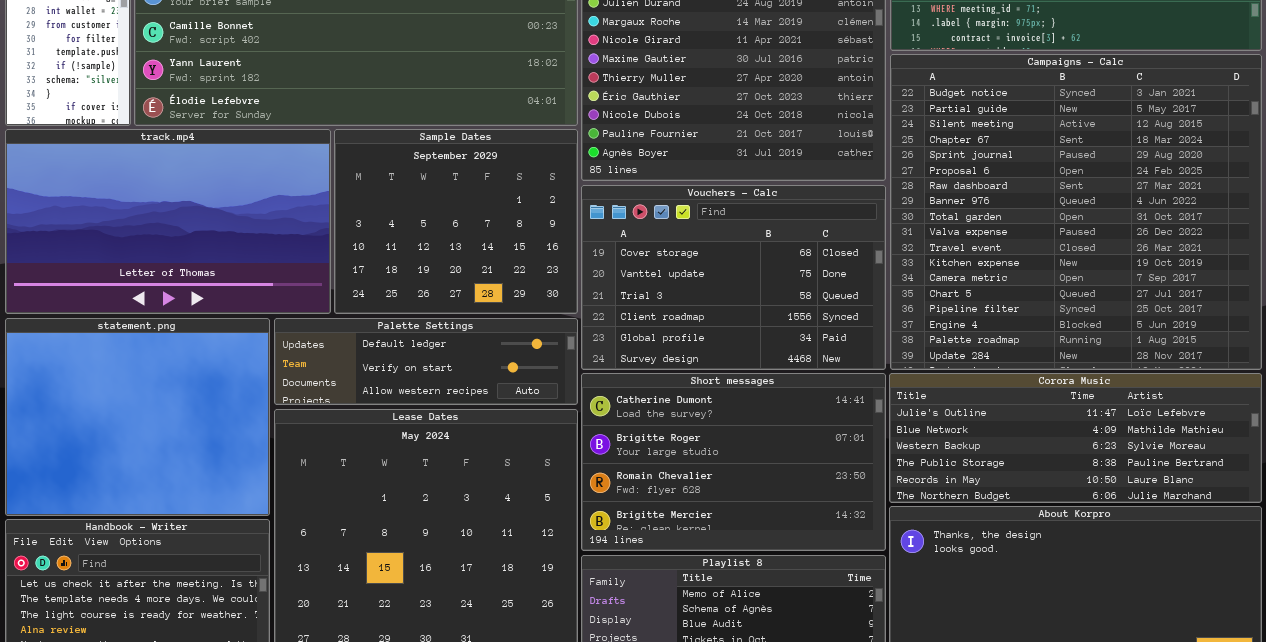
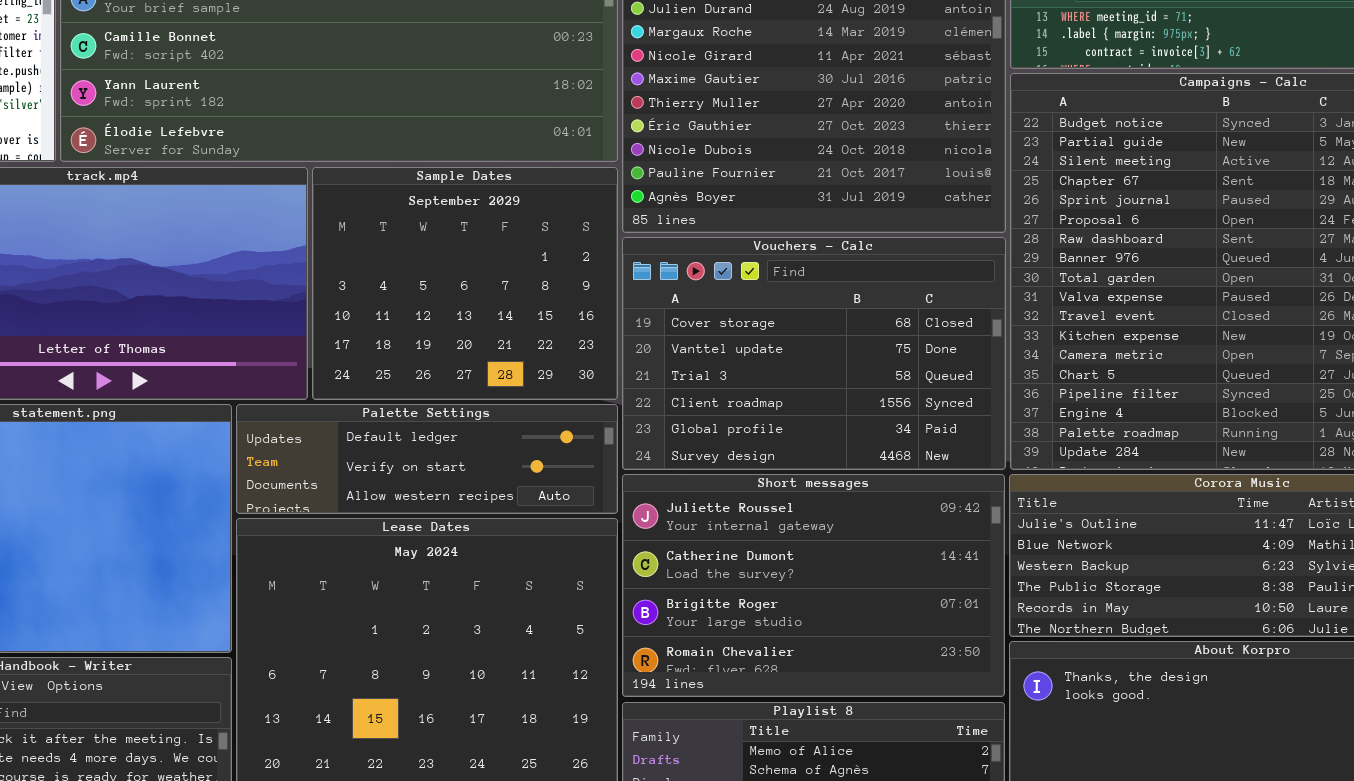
Short messages: [581,373,886,551] -> [622,474,1005,697], scrolled up 1 row

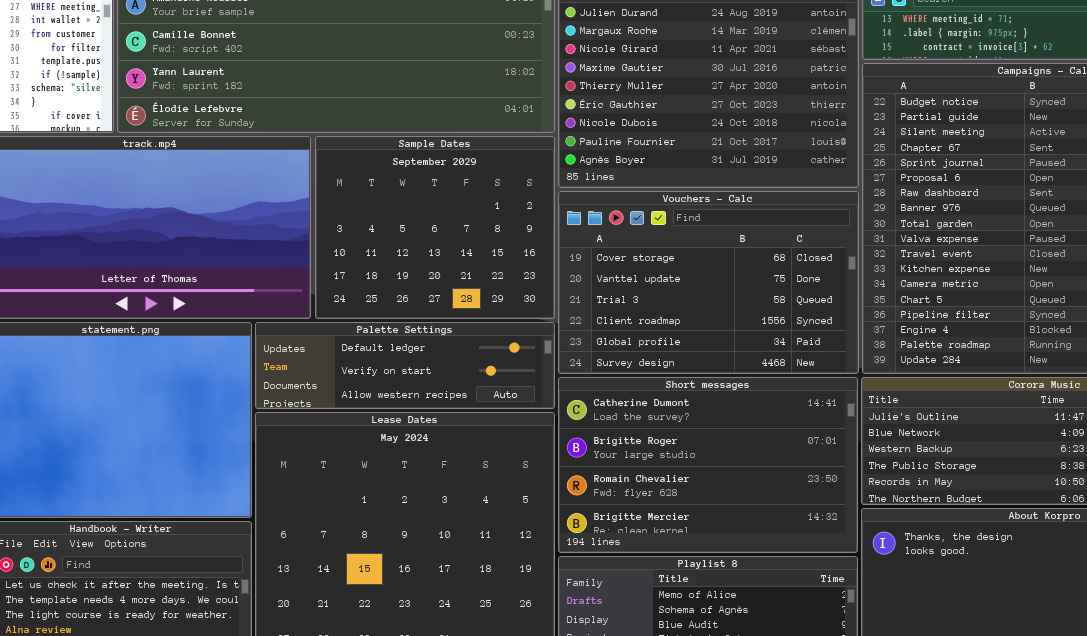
Short messages: [622,474,1005,697] -> [558,377,858,553], scrolled down 1 row

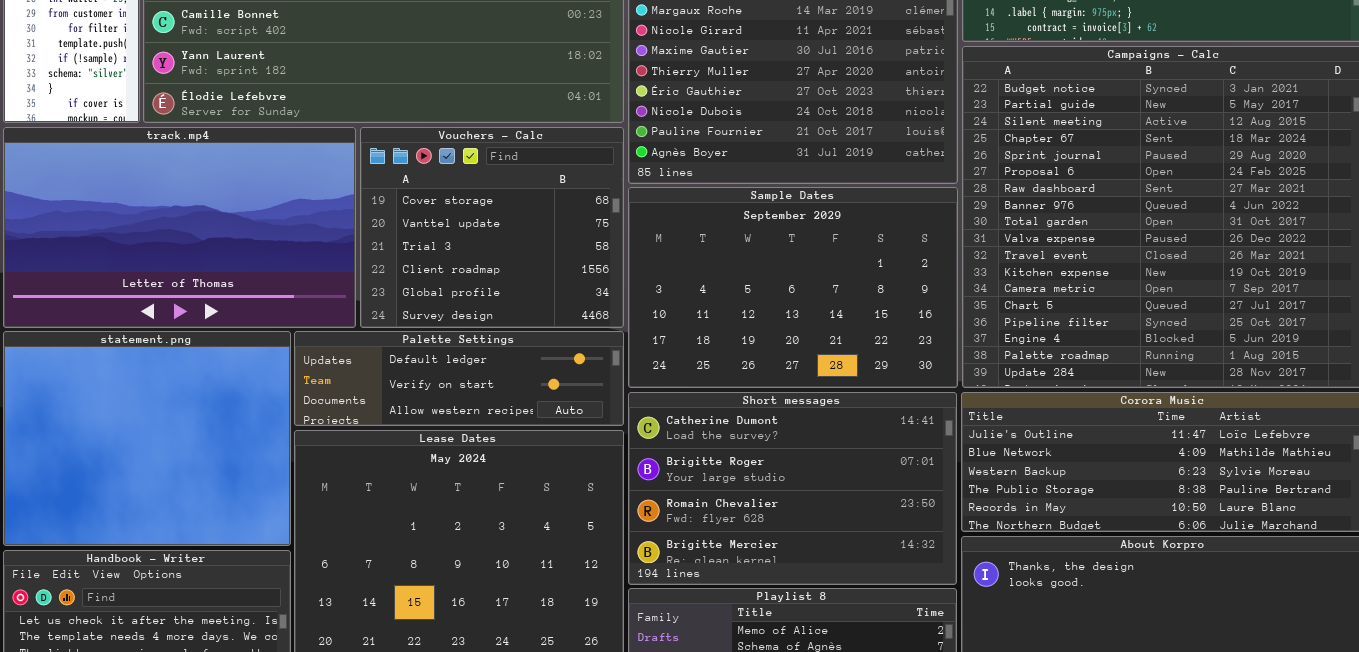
Sample Dates: [315,136,555,319] -> [628,187,958,388], moved, resized
Vouchers - Calc: [558,191,859,374] -> [360,127,624,328], moved, resized

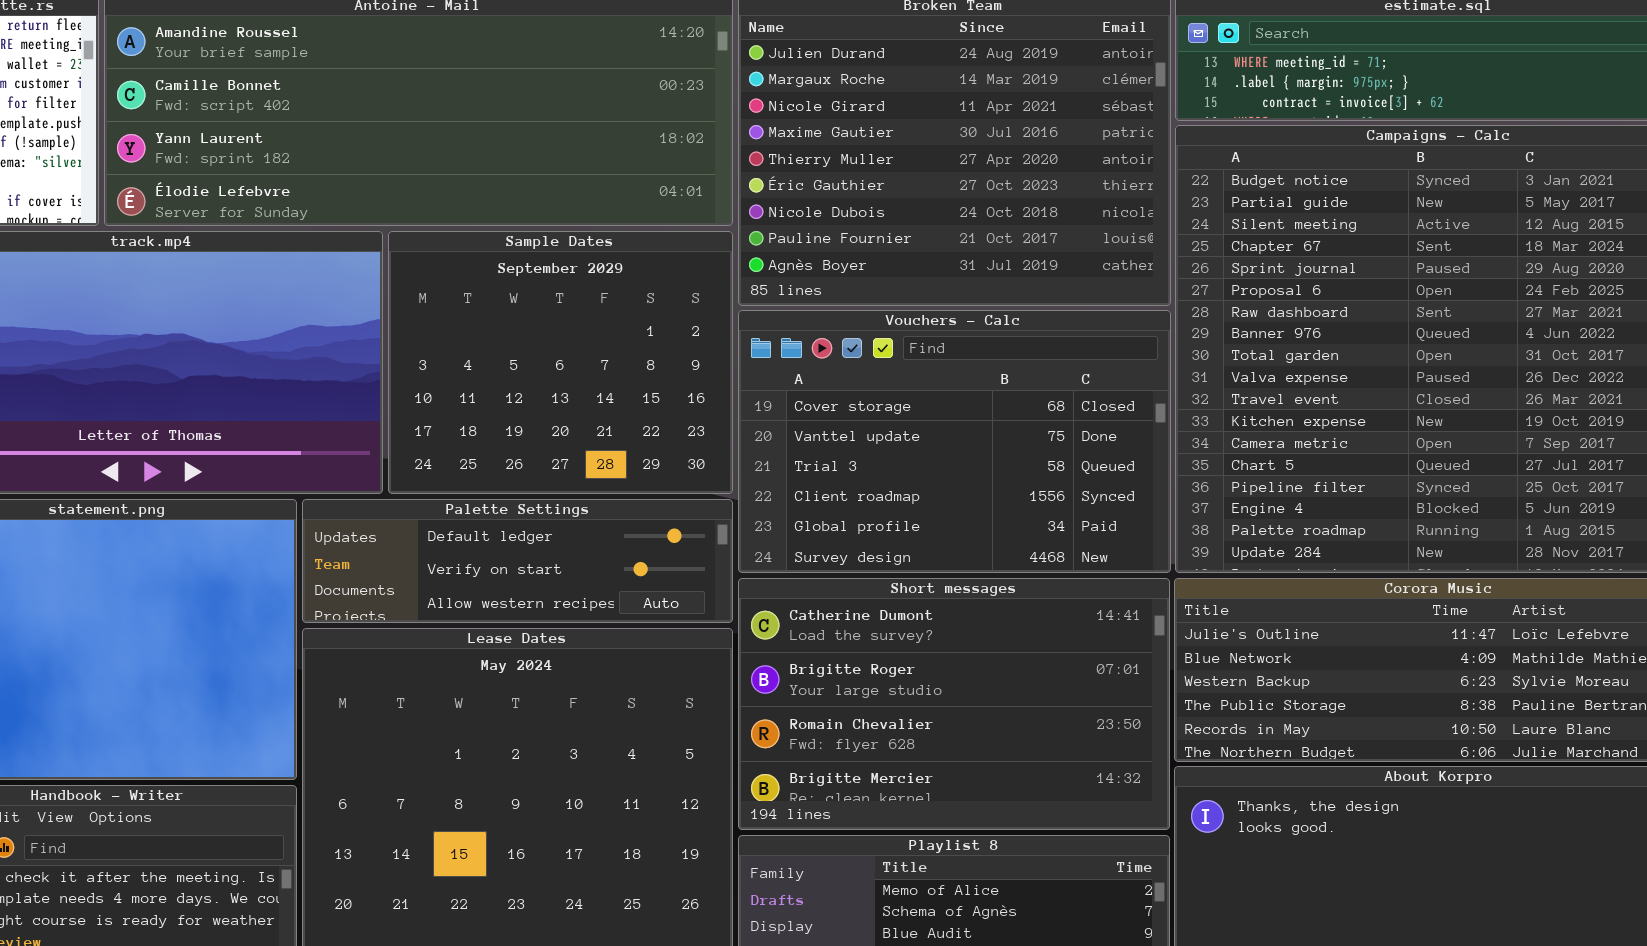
Vouchers - Calc: [360,127,624,328] -> [738,310,1171,573], moved, resized
Sample Dates: [628,187,958,388] -> [388,231,733,494], moved, resized

